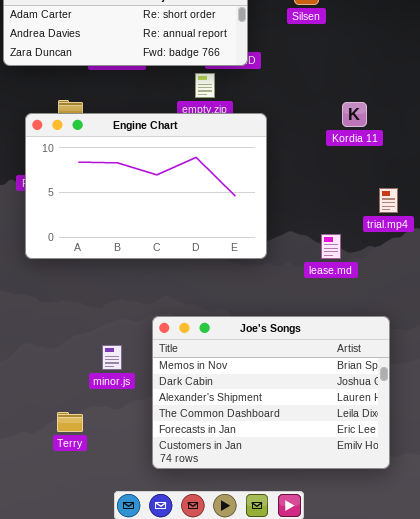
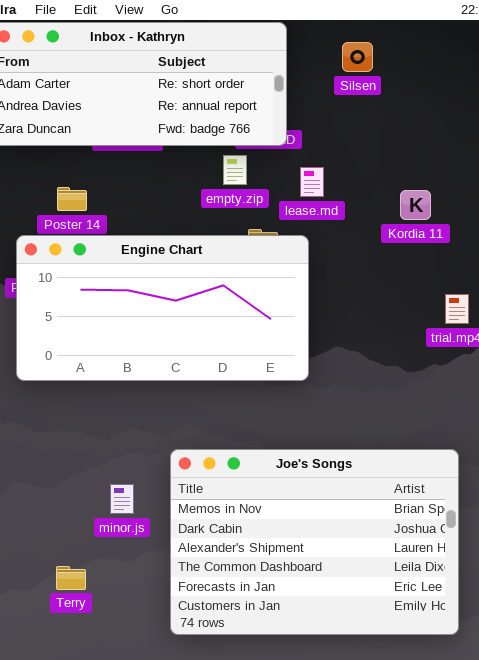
Engine Chart: [25,113,267,259] -> [16,235,309,381], resized
lease.md: [321,234,341,259] -> [300,167,324,197], moved

